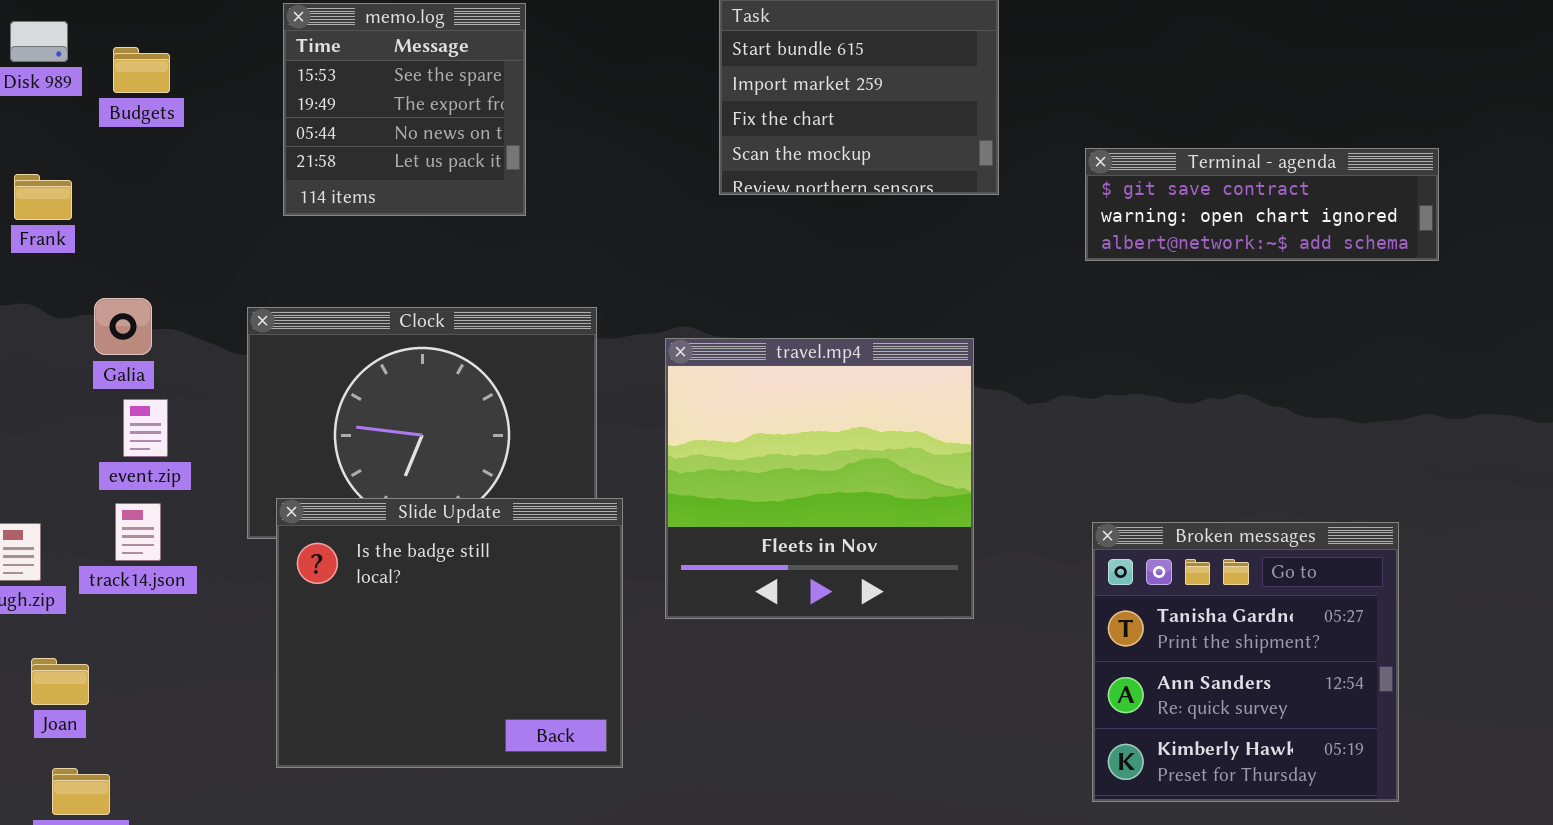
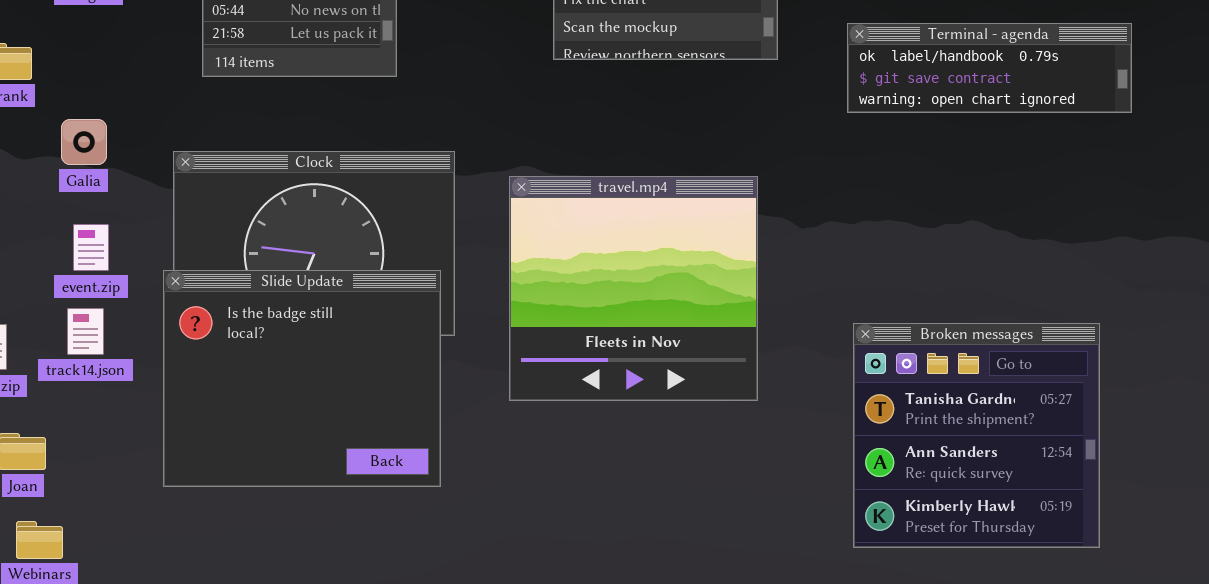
Terminal - agenda: [1085,148,1439,261] -> [847,23,1132,113], scrolled up 1 row
Galia: [94,298,152,355] -> [61,119,107,165], moved
Slide Update: [276,498,623,768] -> [163,270,441,487], moved

